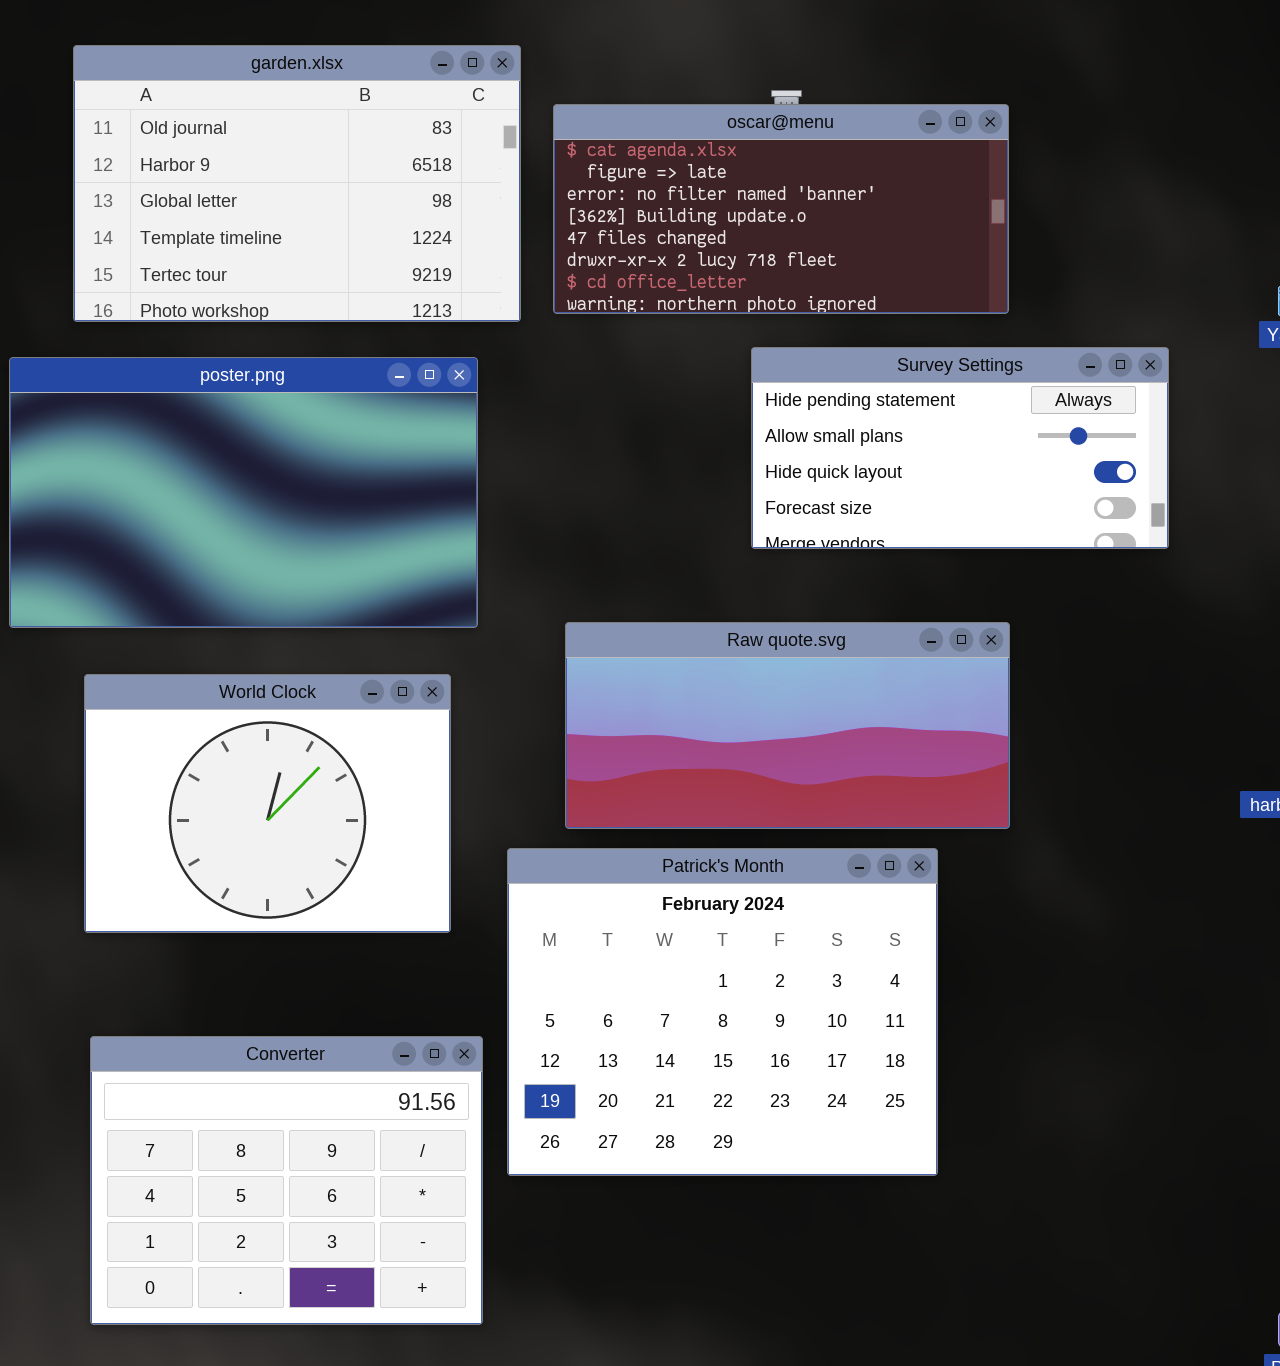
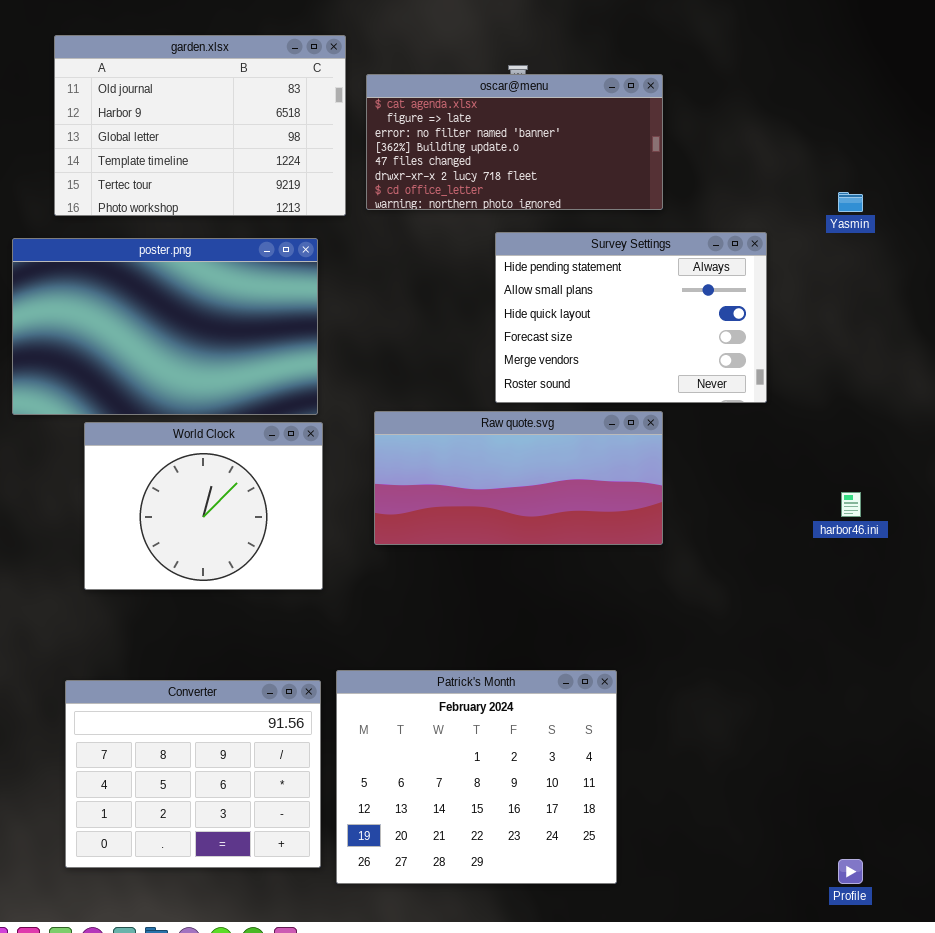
Survey Settings: [751,347,1169,549] -> [495,232,767,403], resized
World Clock: [84,674,451,933] -> [84,422,323,590], moved
Patrick's Month: [507,848,938,1176] -> [336,670,617,884], moved

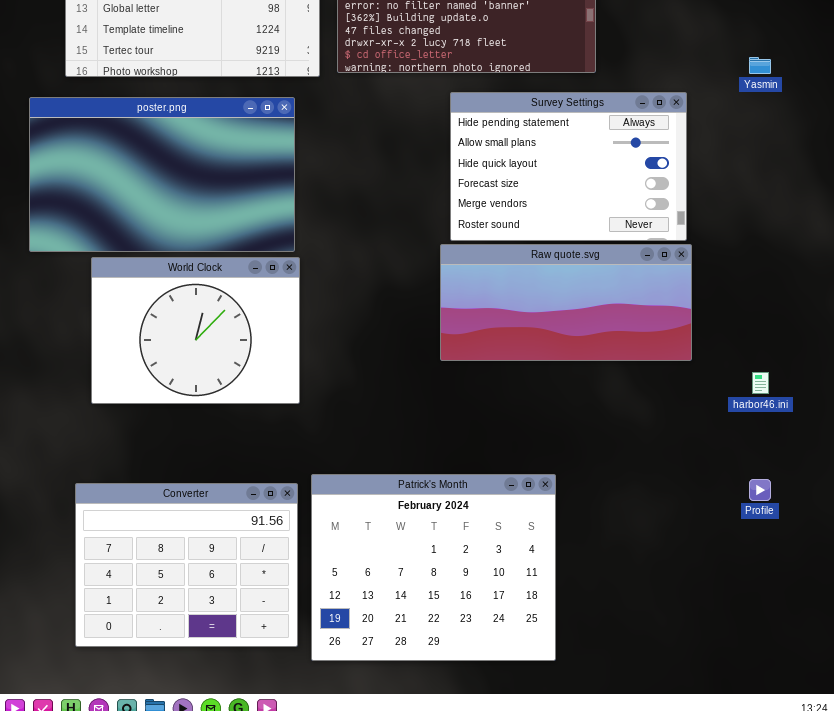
Raw quote.svg: [374,411,663,545] -> [440,244,692,361], moved
harbor46.ini: [841,492,861,517] -> [752,372,769,394], moved
Profile: [838,859,863,884] -> [749,479,771,501], moved

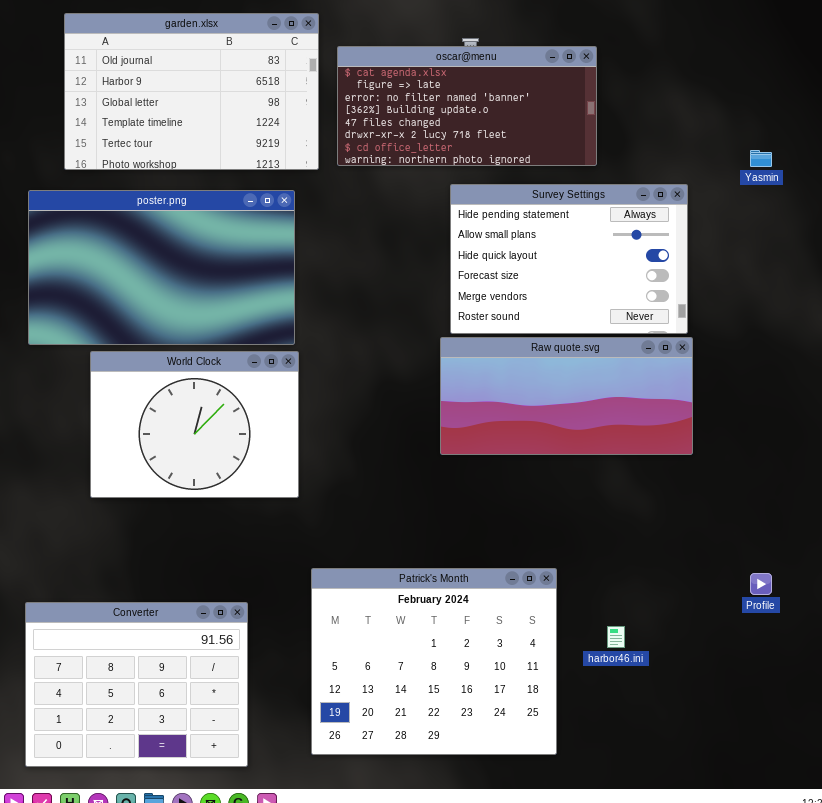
harbor46.ini: [752,372,769,394] -> [607,626,625,648], moved
Converter: [75,483,298,647] -> [25,602,248,767], moved

